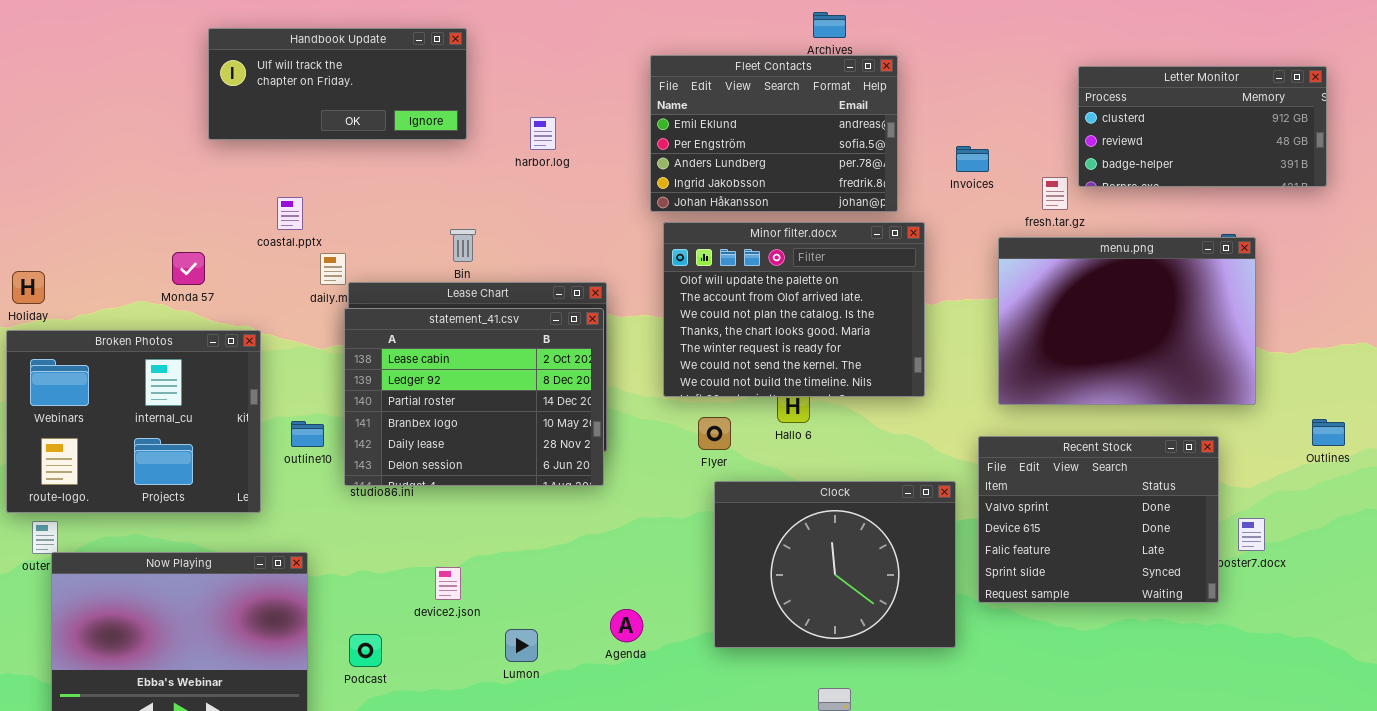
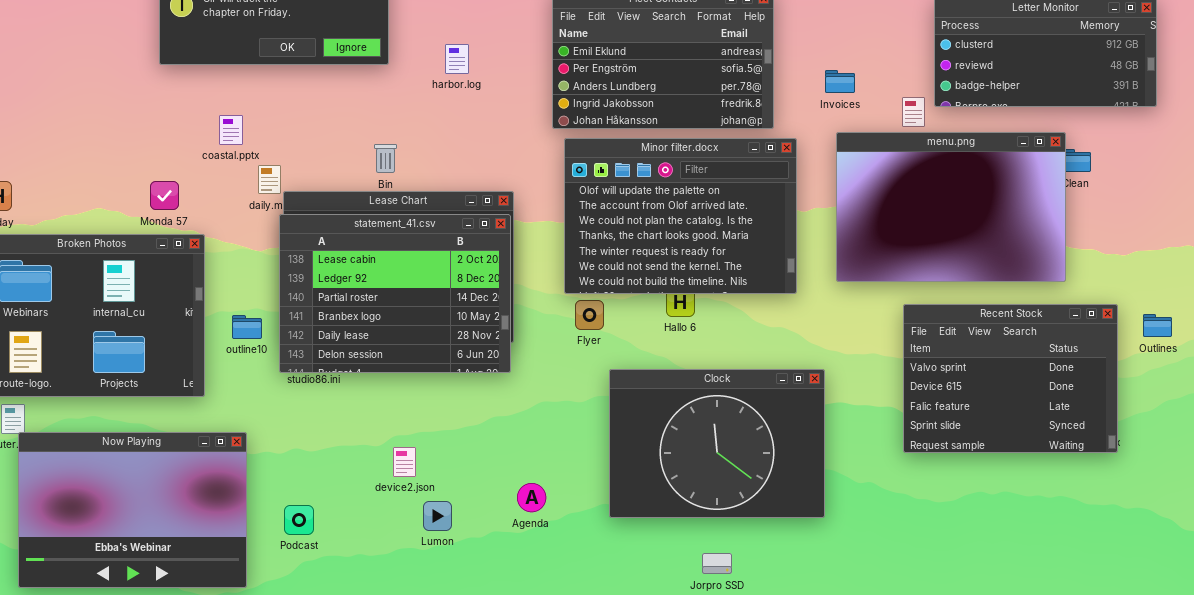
menu.png: [998,237,1256,405] -> [836,132,1066,282], moved
Monda 57: [172,252,205,285] -> [150,181,179,210], moved
Flyer: [698,417,731,450] -> [575,300,604,330], moved
Recent Stock: [978,436,1219,603] -> [903,304,1118,453], moved
device2.json: [435,567,461,600] -> [393,447,416,477], moved

